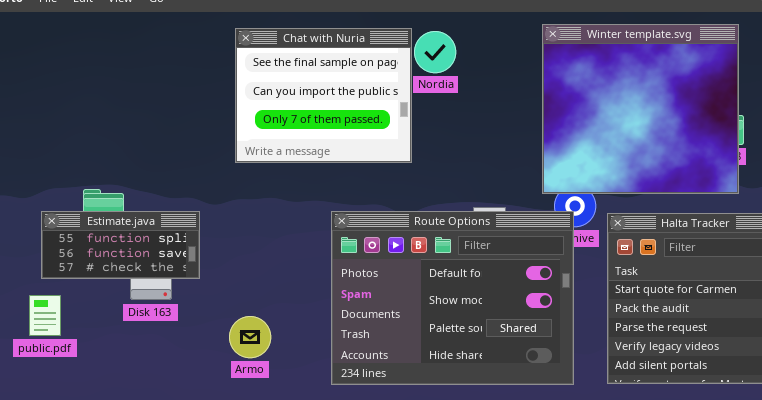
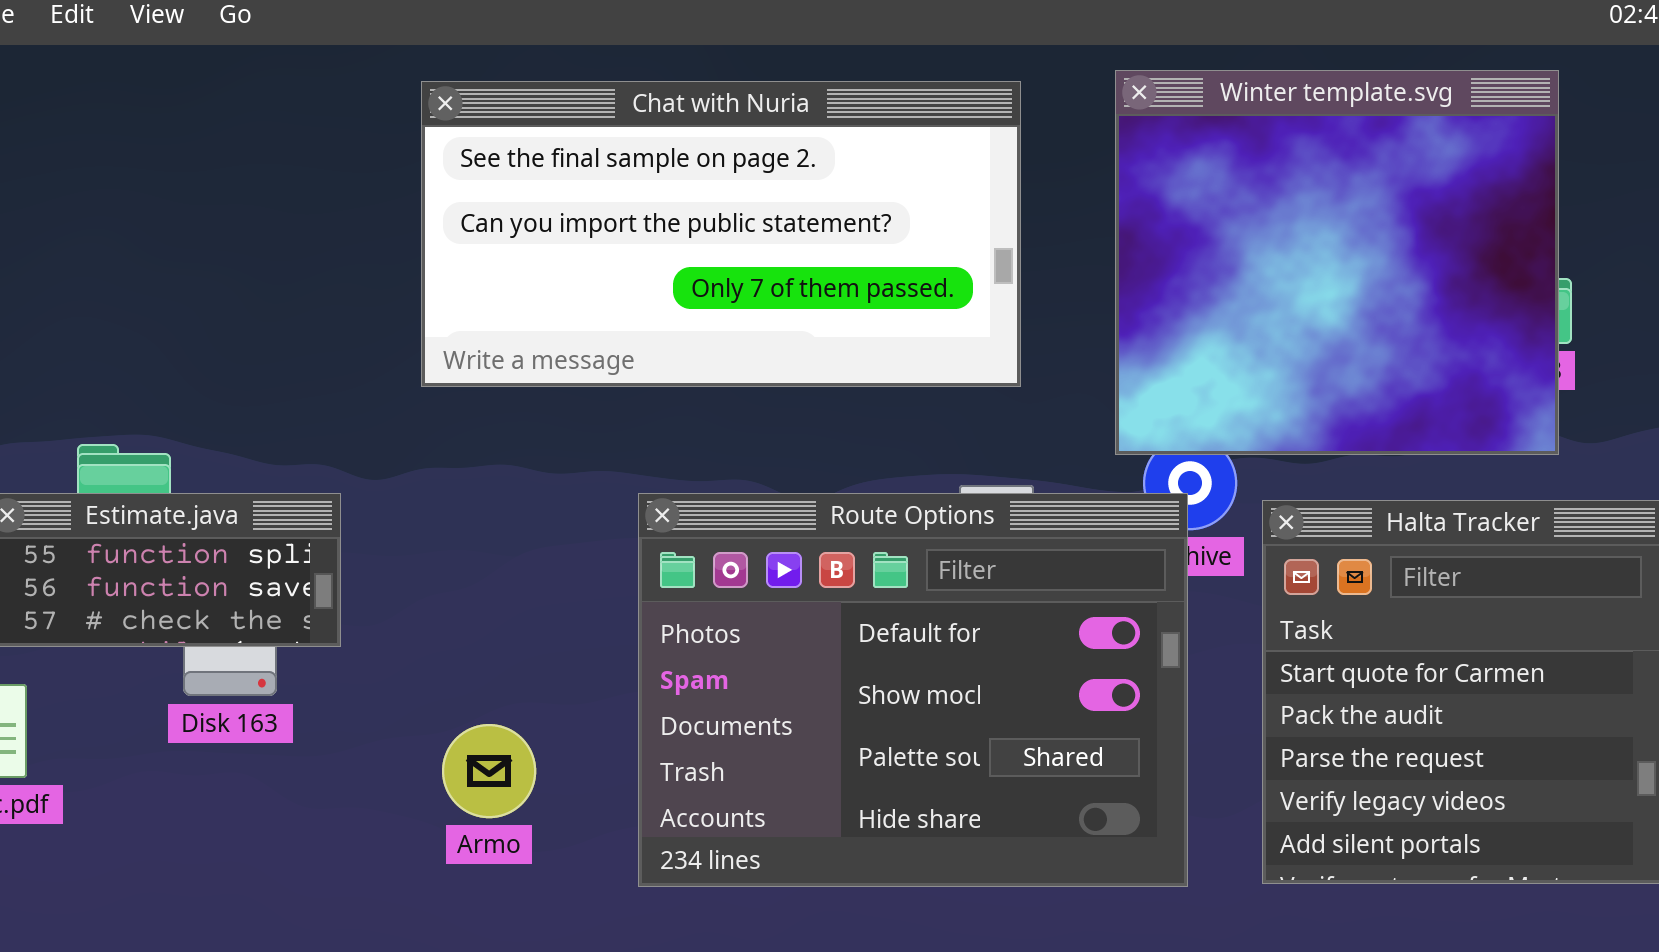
Chat with Nuria: [235,28,412,163] -> [421,81,1021,387], resized
Armo: [229,316,271,358] -> [442,724,536,818], moved

